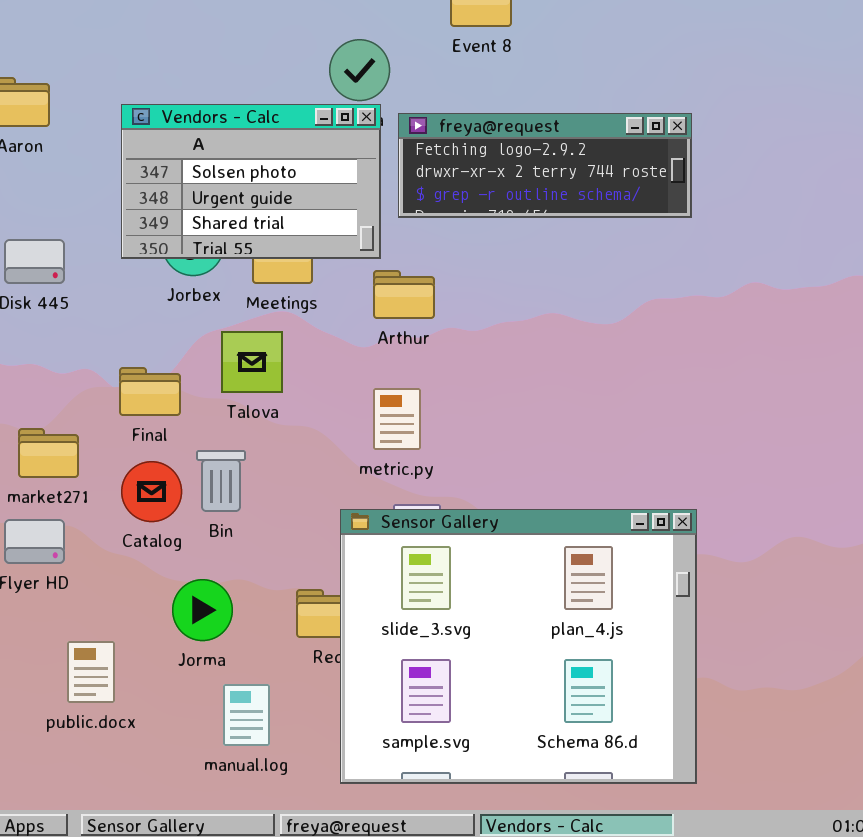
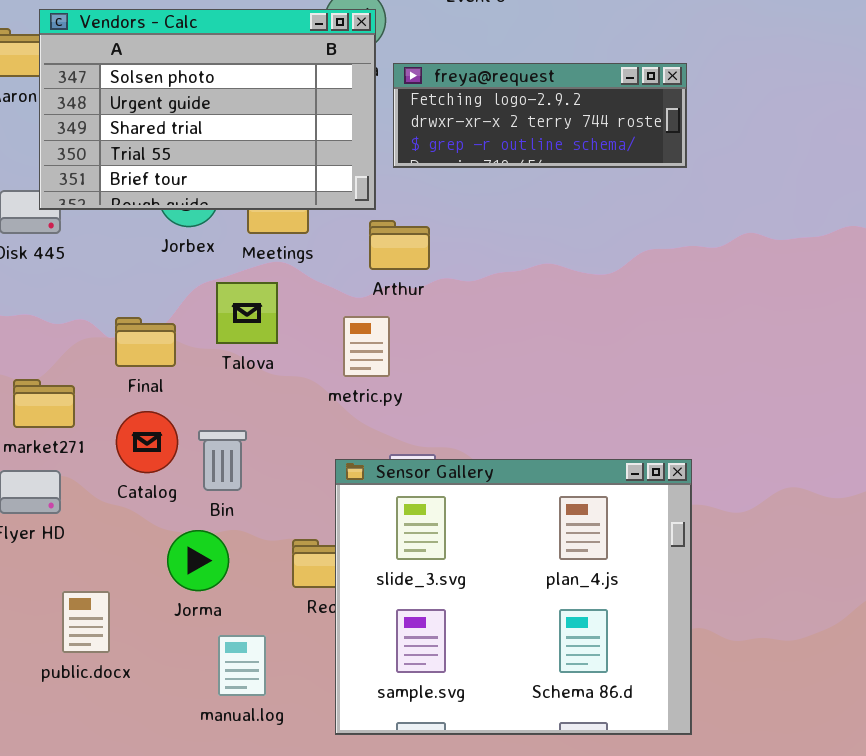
Vendors - Calc: [121,104,381,259] -> [39,9,376,210], resized
metric.py: [373,388,421,450] -> [343,316,390,377], moved
Bin: [196,450,246,512] -> [198,430,247,491], moved

